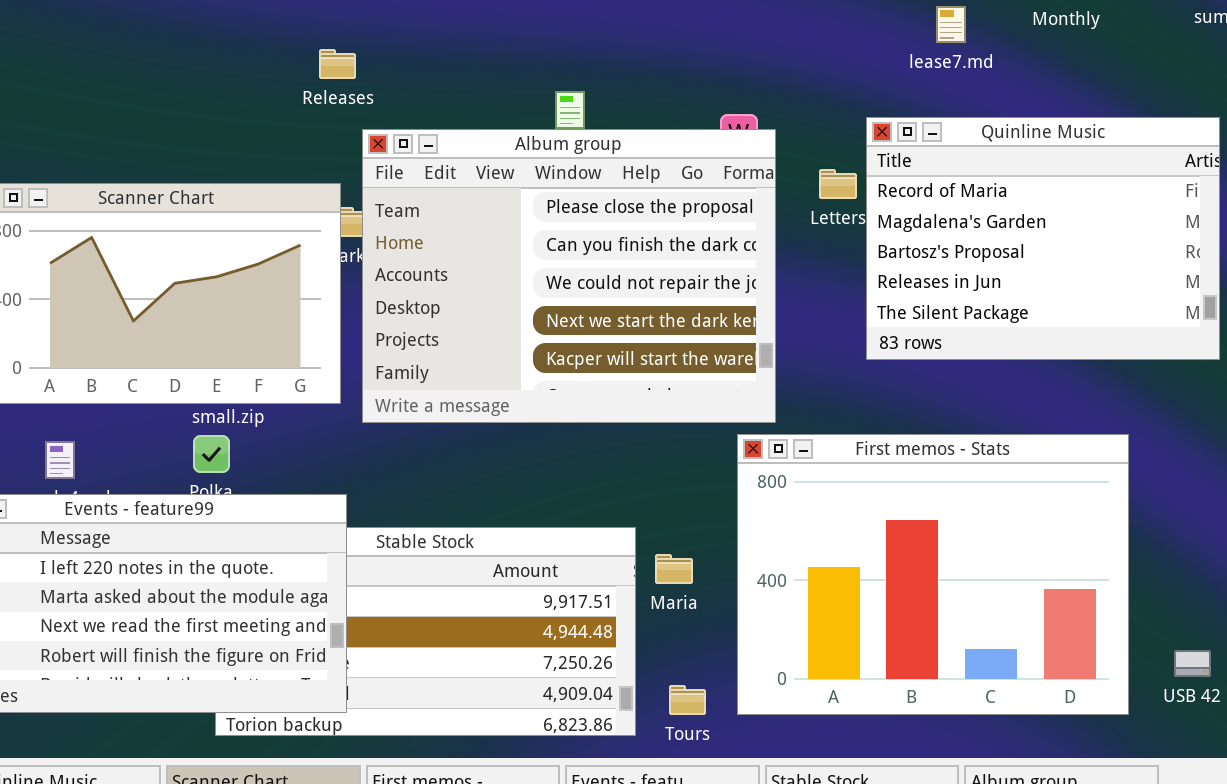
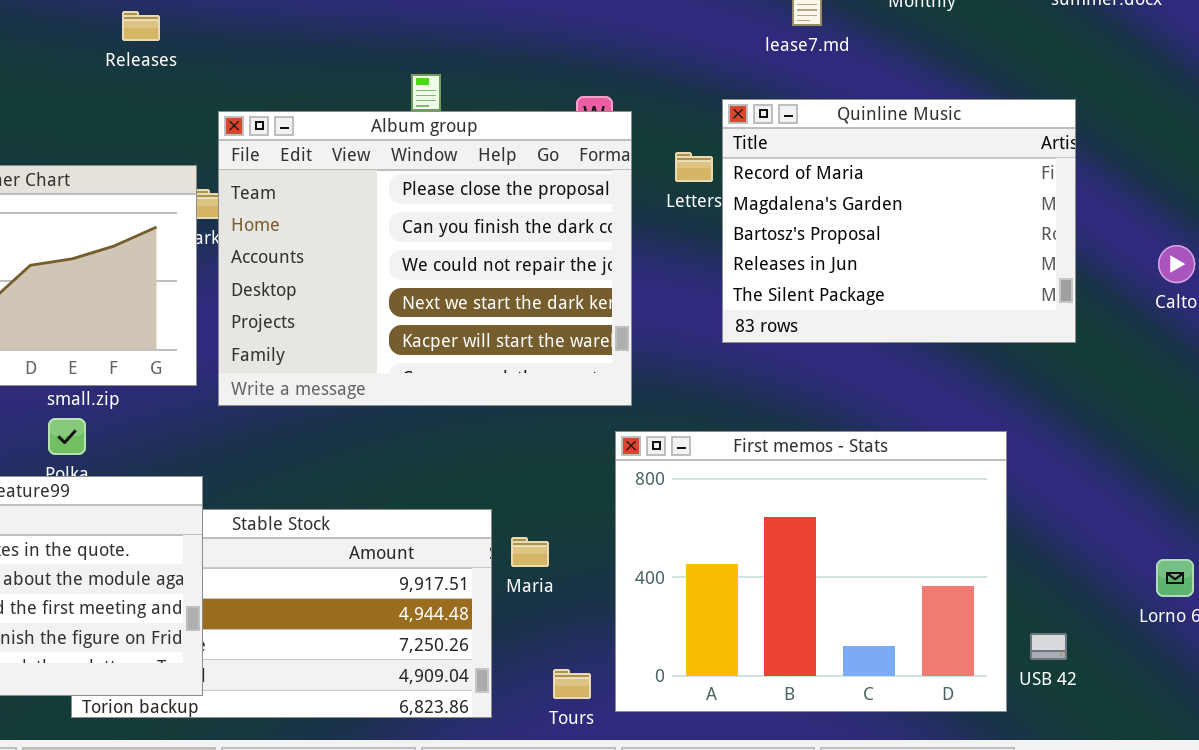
Releases: [319,49,356,79] -> [122,11,160,41], moved
First memos - Stats: [737,434,1129,715] -> [615,431,1007,712], moved
Tours: [669,685,706,715] -> [553,669,591,699], moved

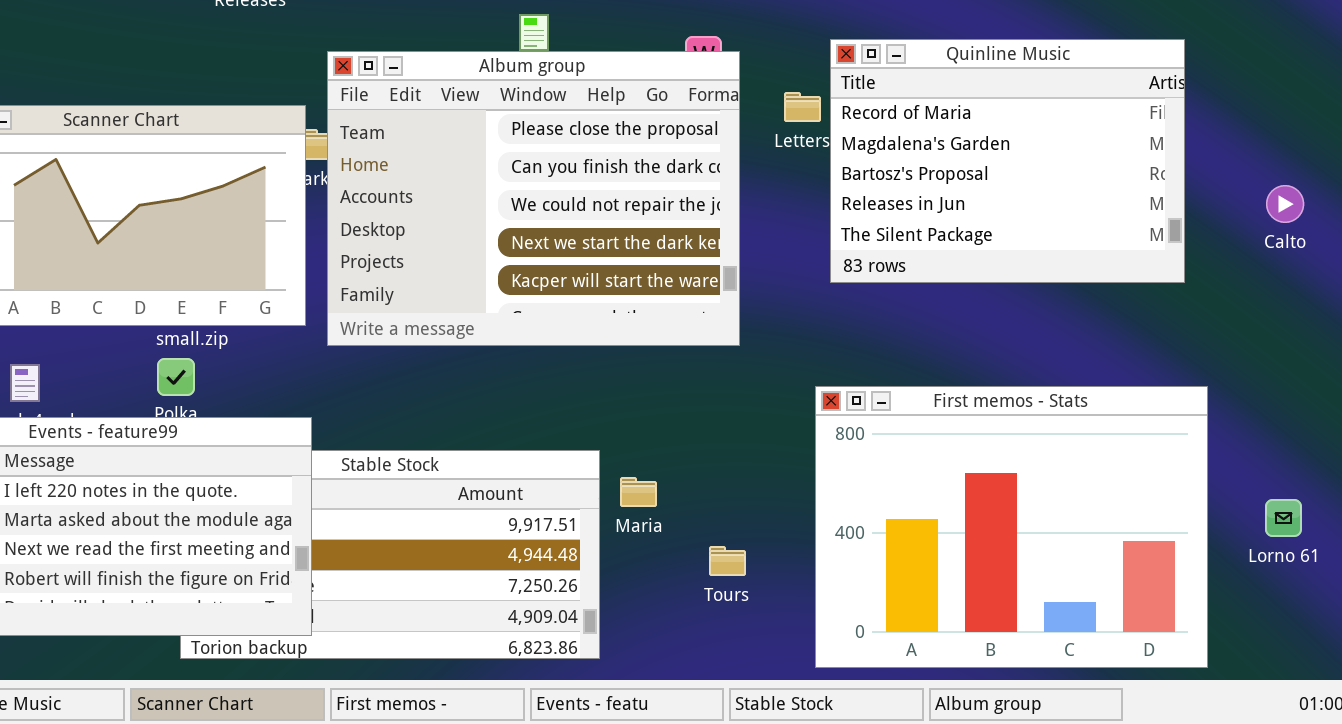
First memos - Stats: [615,431,1007,712] -> [815,386,1208,668], moved
Tours: [553,669,591,699] -> [709,546,746,576], moved

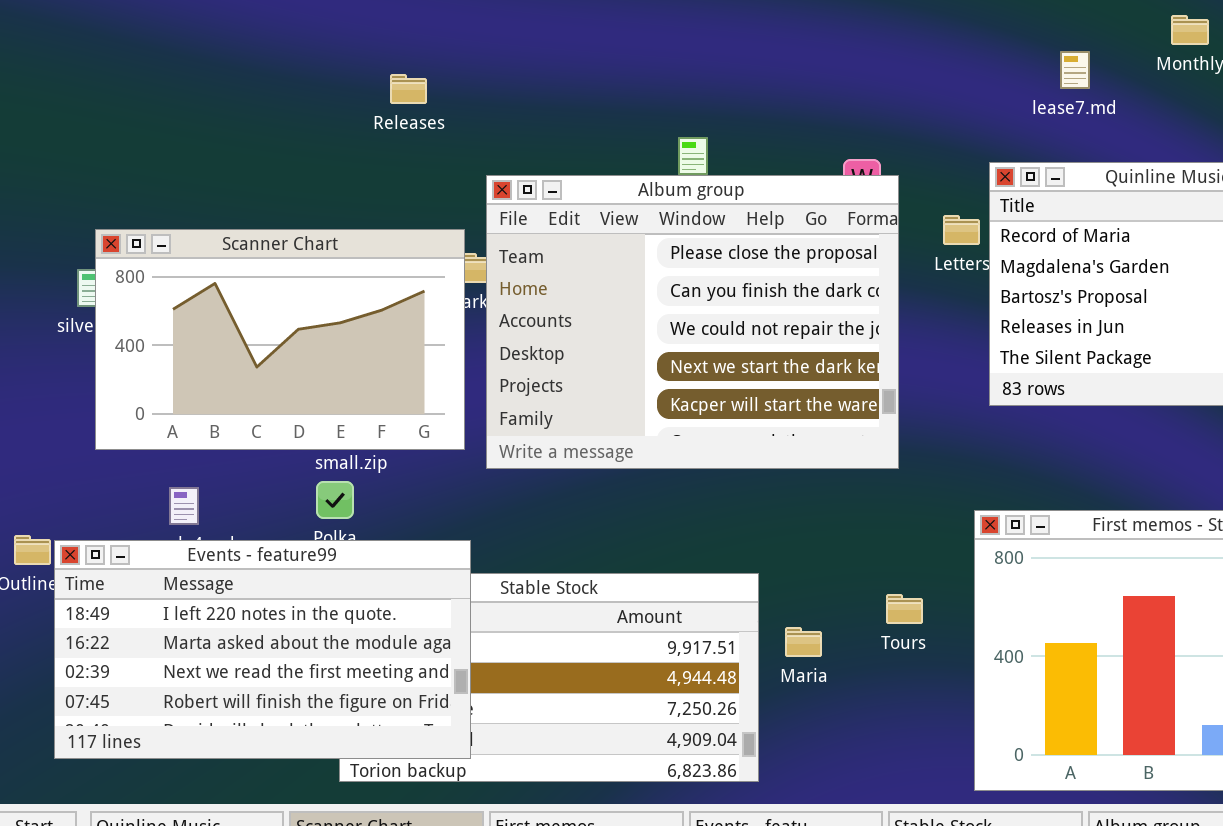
Maria: [620,477,657,507] -> [785,627,822,657], moved
Tours: [709,546,746,576] -> [886,594,923,624], moved

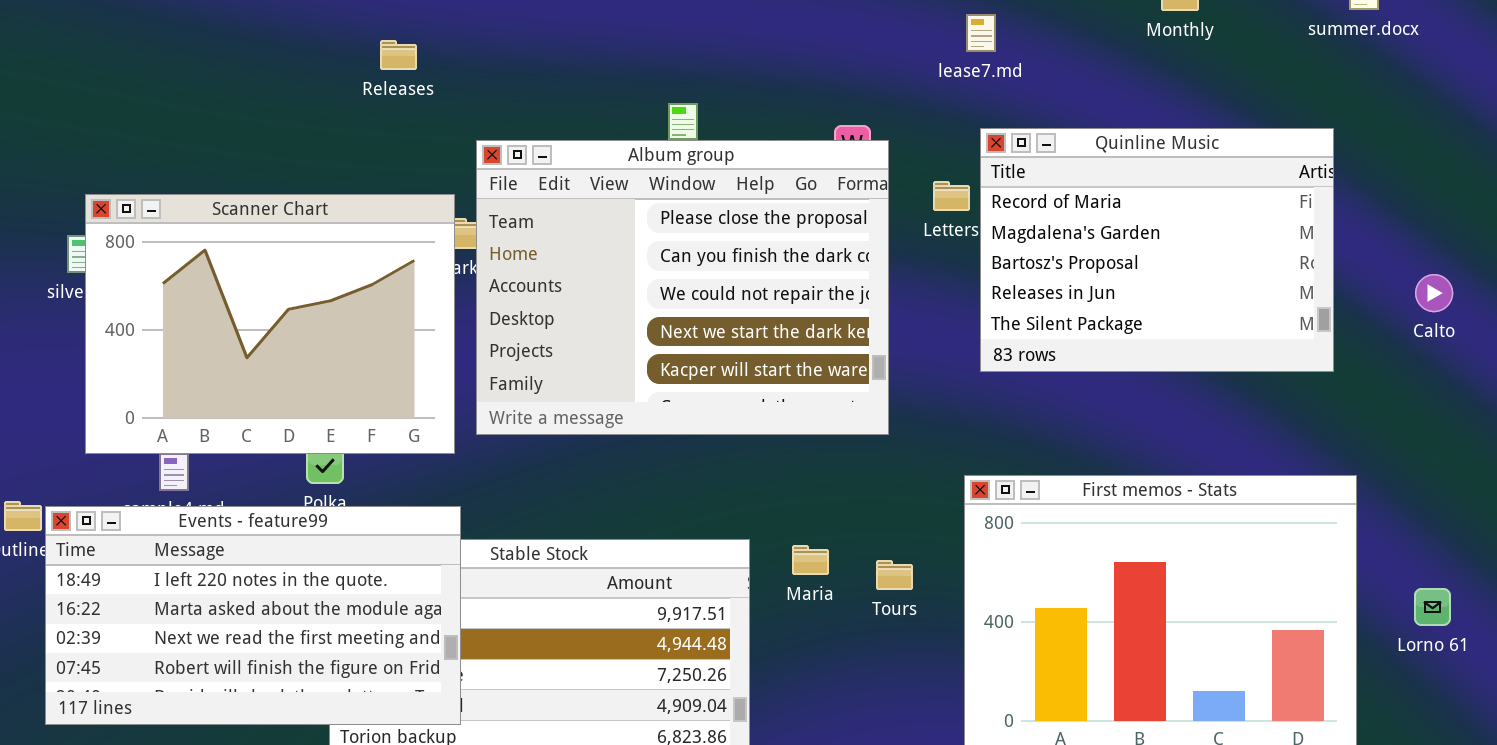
lease7.md: [1060,51,1090,89] -> [966,14,996,52], moved
Scanner Chart: [95,229,465,450] -> [85,194,455,454], resized
Maria: [785,627,822,657] -> [792,545,829,575], moved

